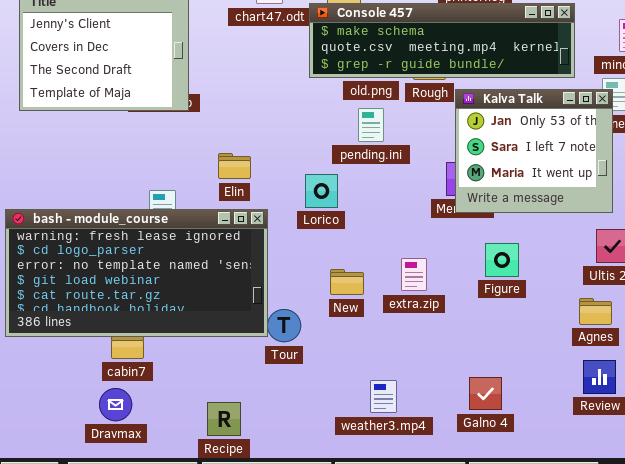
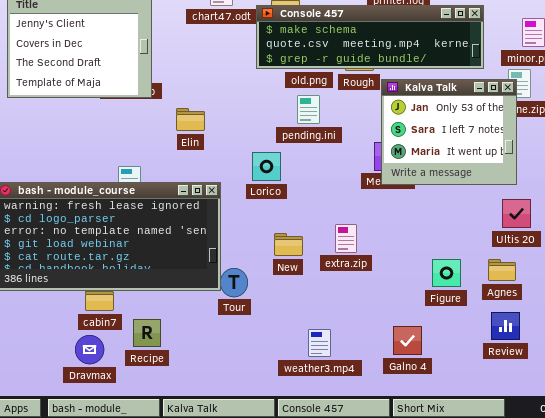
Elin: [218,153,251,179] -> [176,108,205,131], moved
Figure: [485,243,519,277] -> [432,259,461,287], moved
Recipe: [207,402,241,436] -> [133,319,161,347], moved

